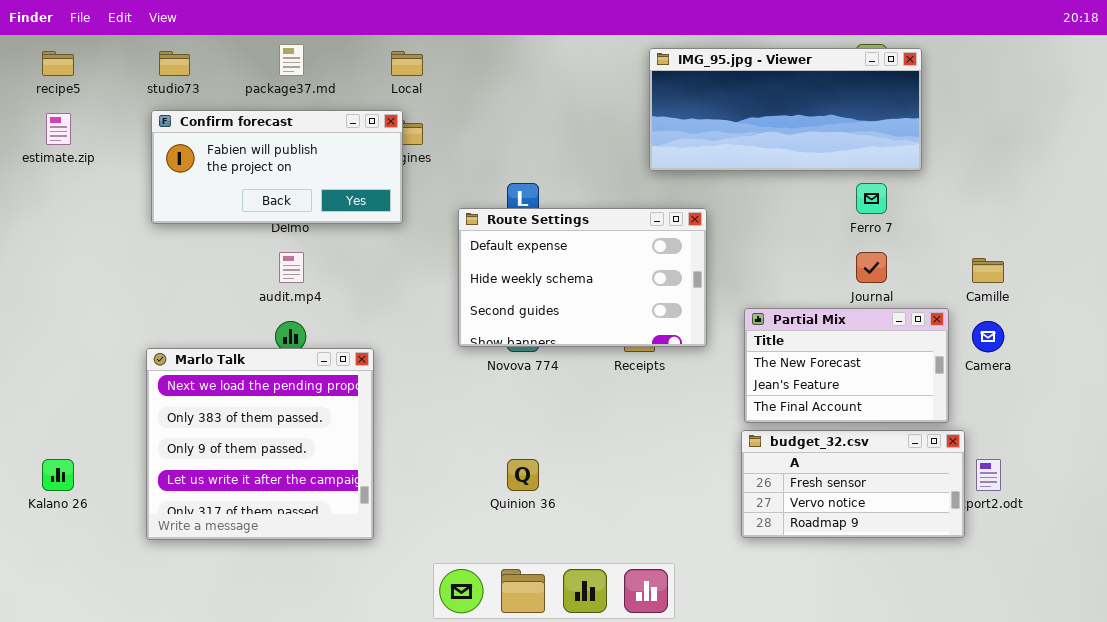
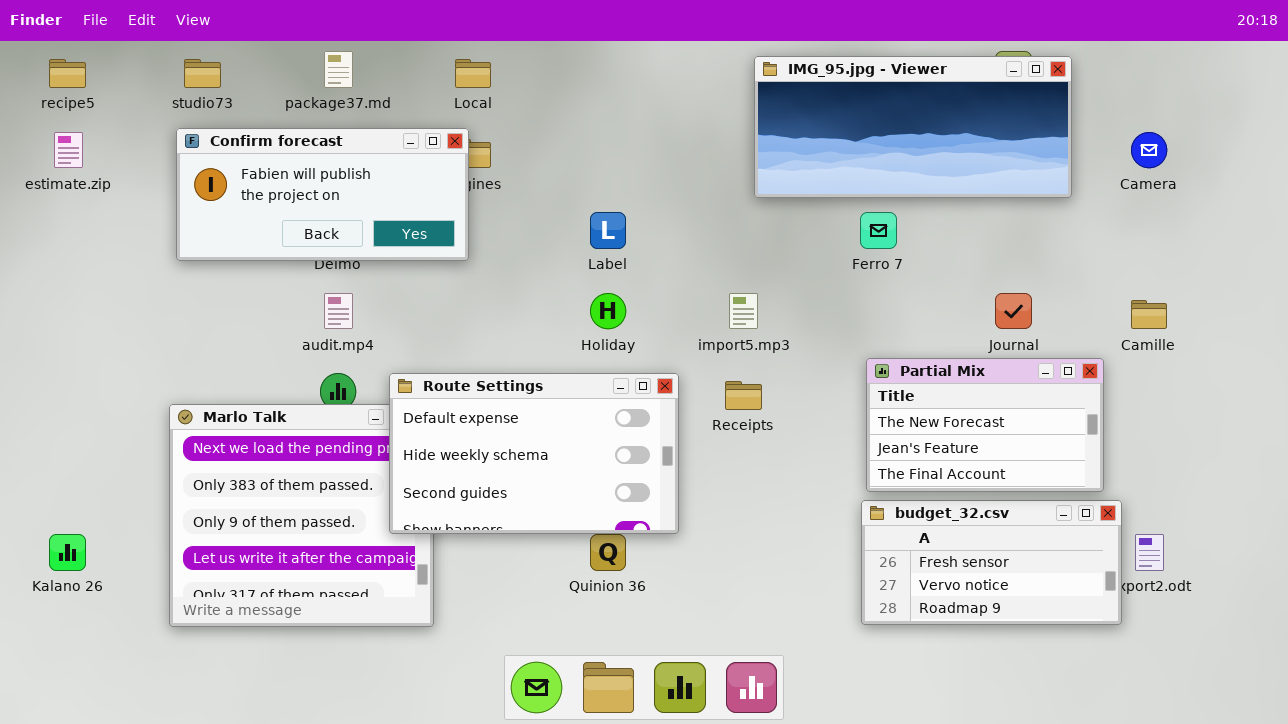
Ferro 7: [856,183,887,214] -> [860,212,897,249], moved
Route Settings: [458,208,707,347] -> [389,373,679,534], moved
Camera: [972,321,1004,352] -> [1131,132,1167,168], moved

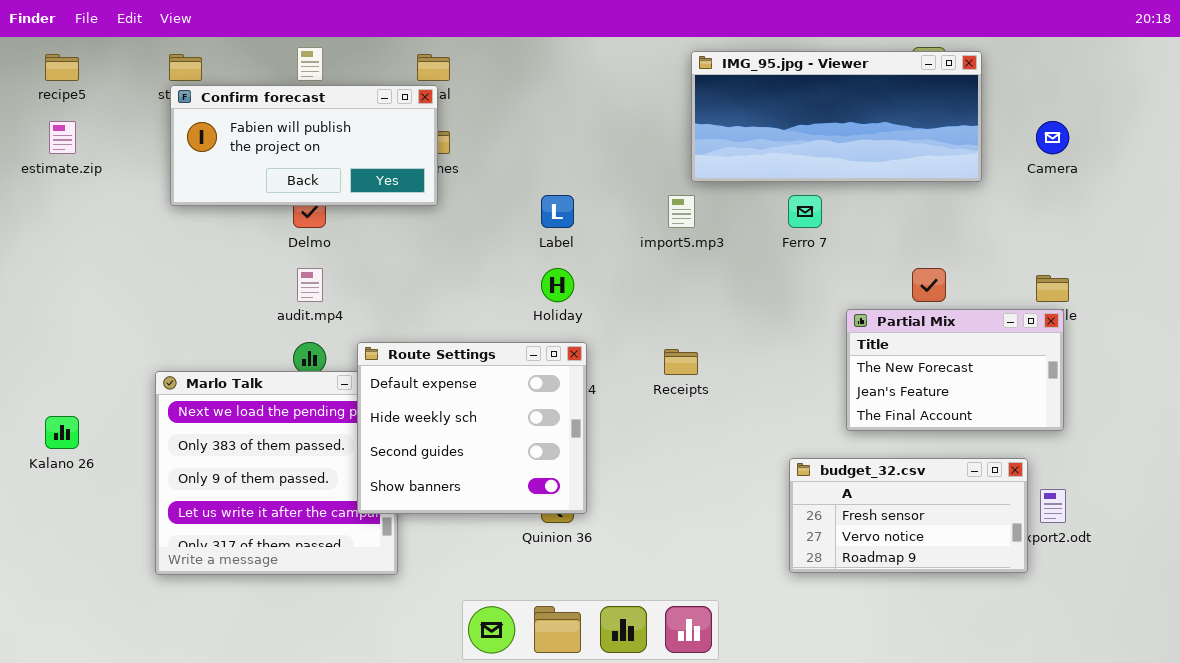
Confirm forecast: [176,128,469,261] -> [170,85,438,206], moved
import5.mp3: [729,293,758,329] -> [668,195,695,228], moved
Partial Mix: [866,358,1104,492] -> [846,309,1064,431], moved
Route Settings: [389,373,679,534] -> [357,342,587,514], resized
Kalano 26: [49,534,86,571] -> [45,416,79,449], moved

